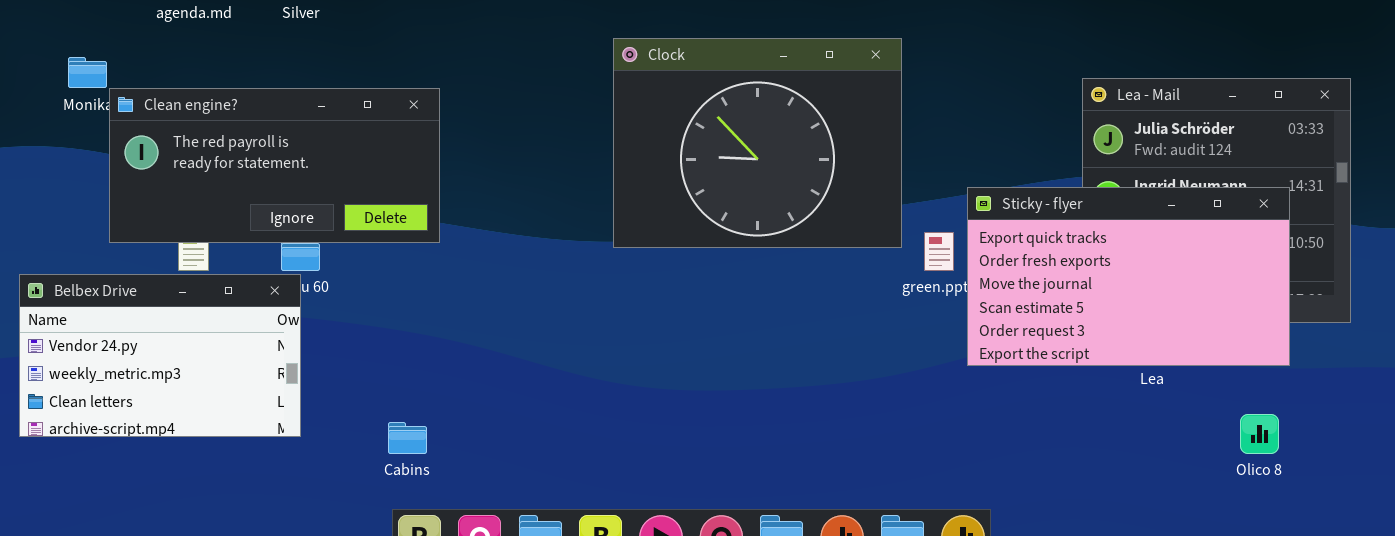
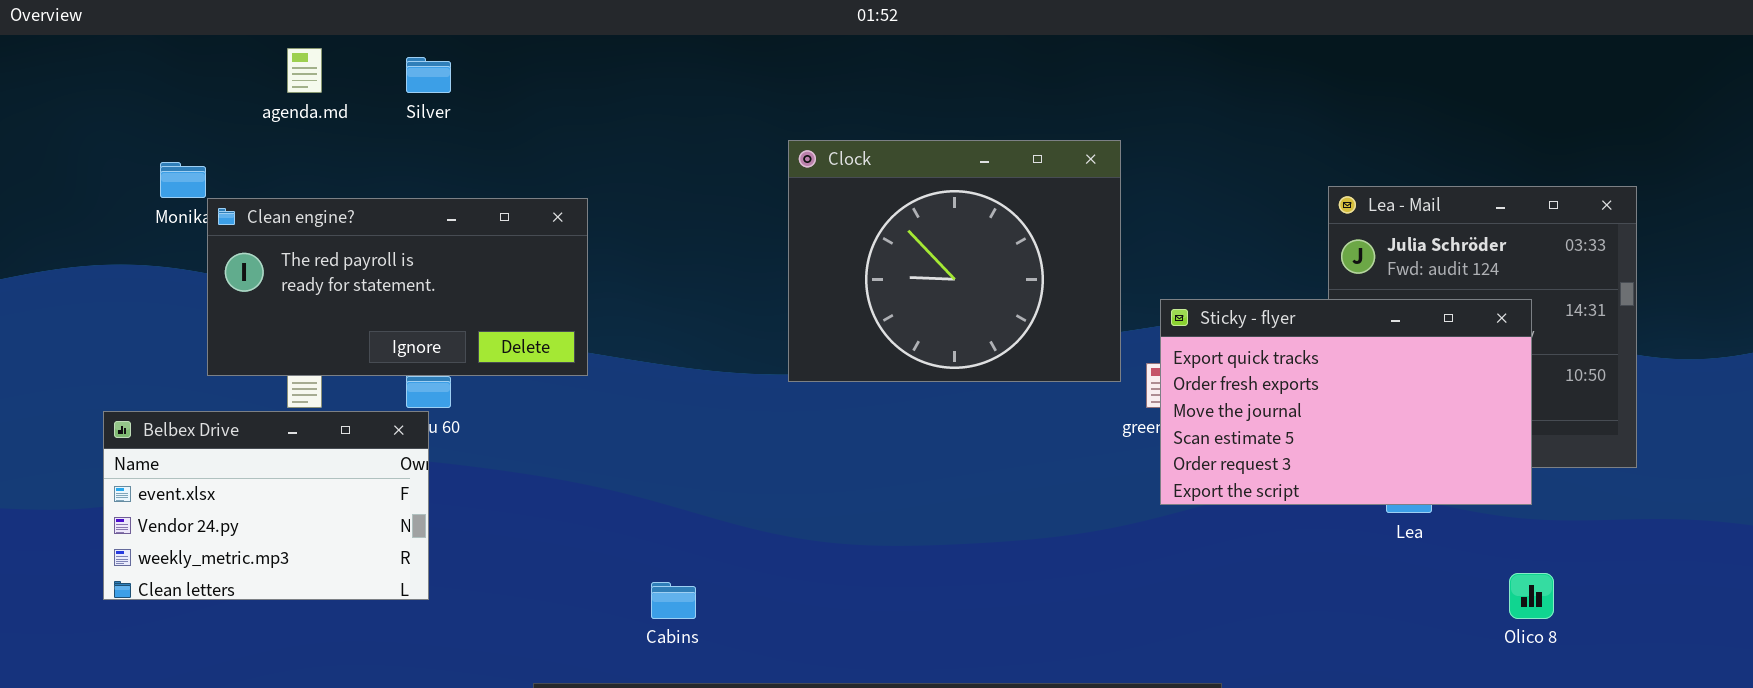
Sticky - flyer: [967,187,1290,366] -> [1160,299,1532,505], moved
Belbex Drive: [19,274,301,437] -> [103,411,429,600], scrolled up 1 row
Cabins: [388,422,427,454] -> [651,582,696,619], moved

